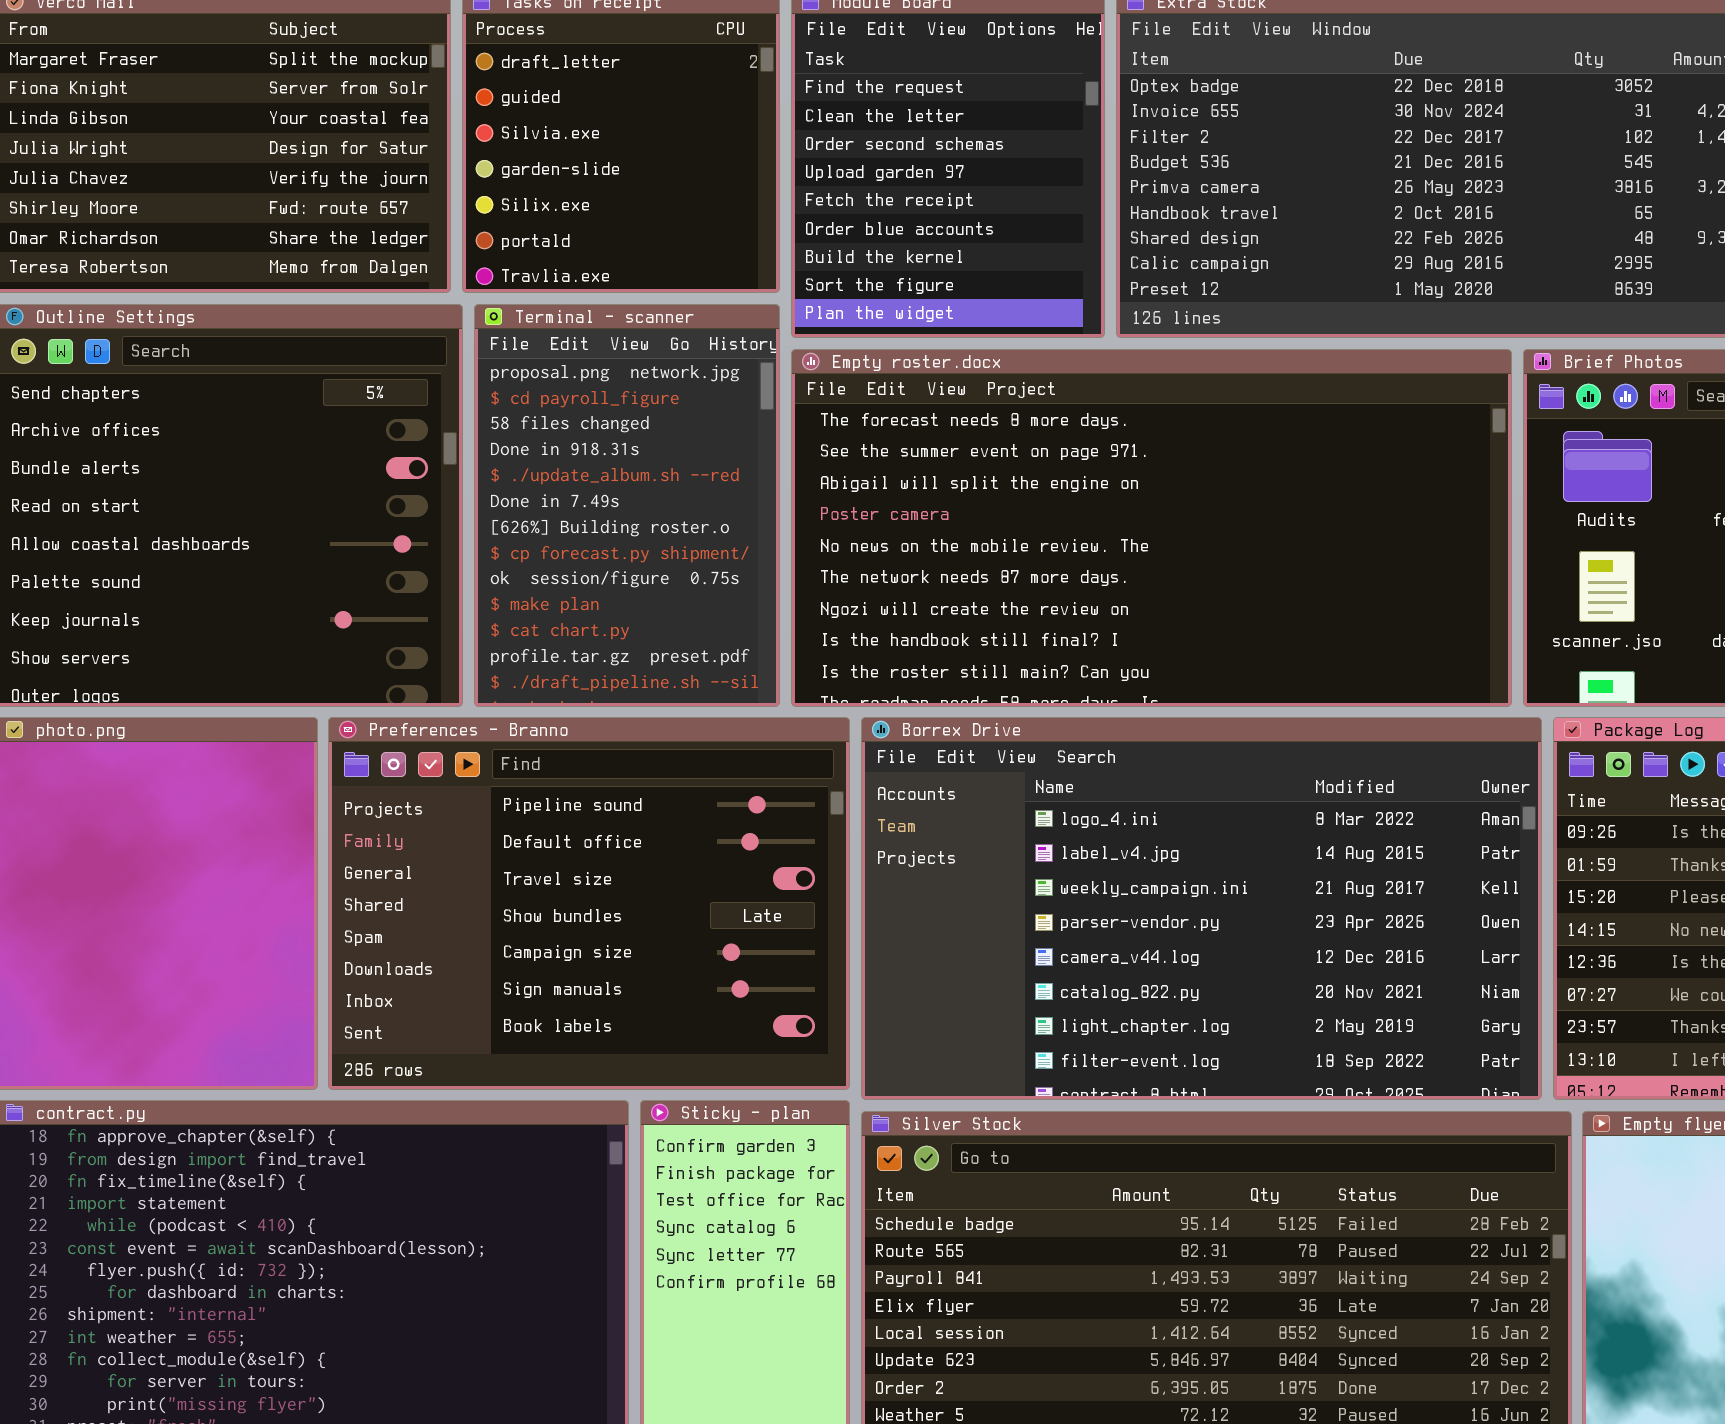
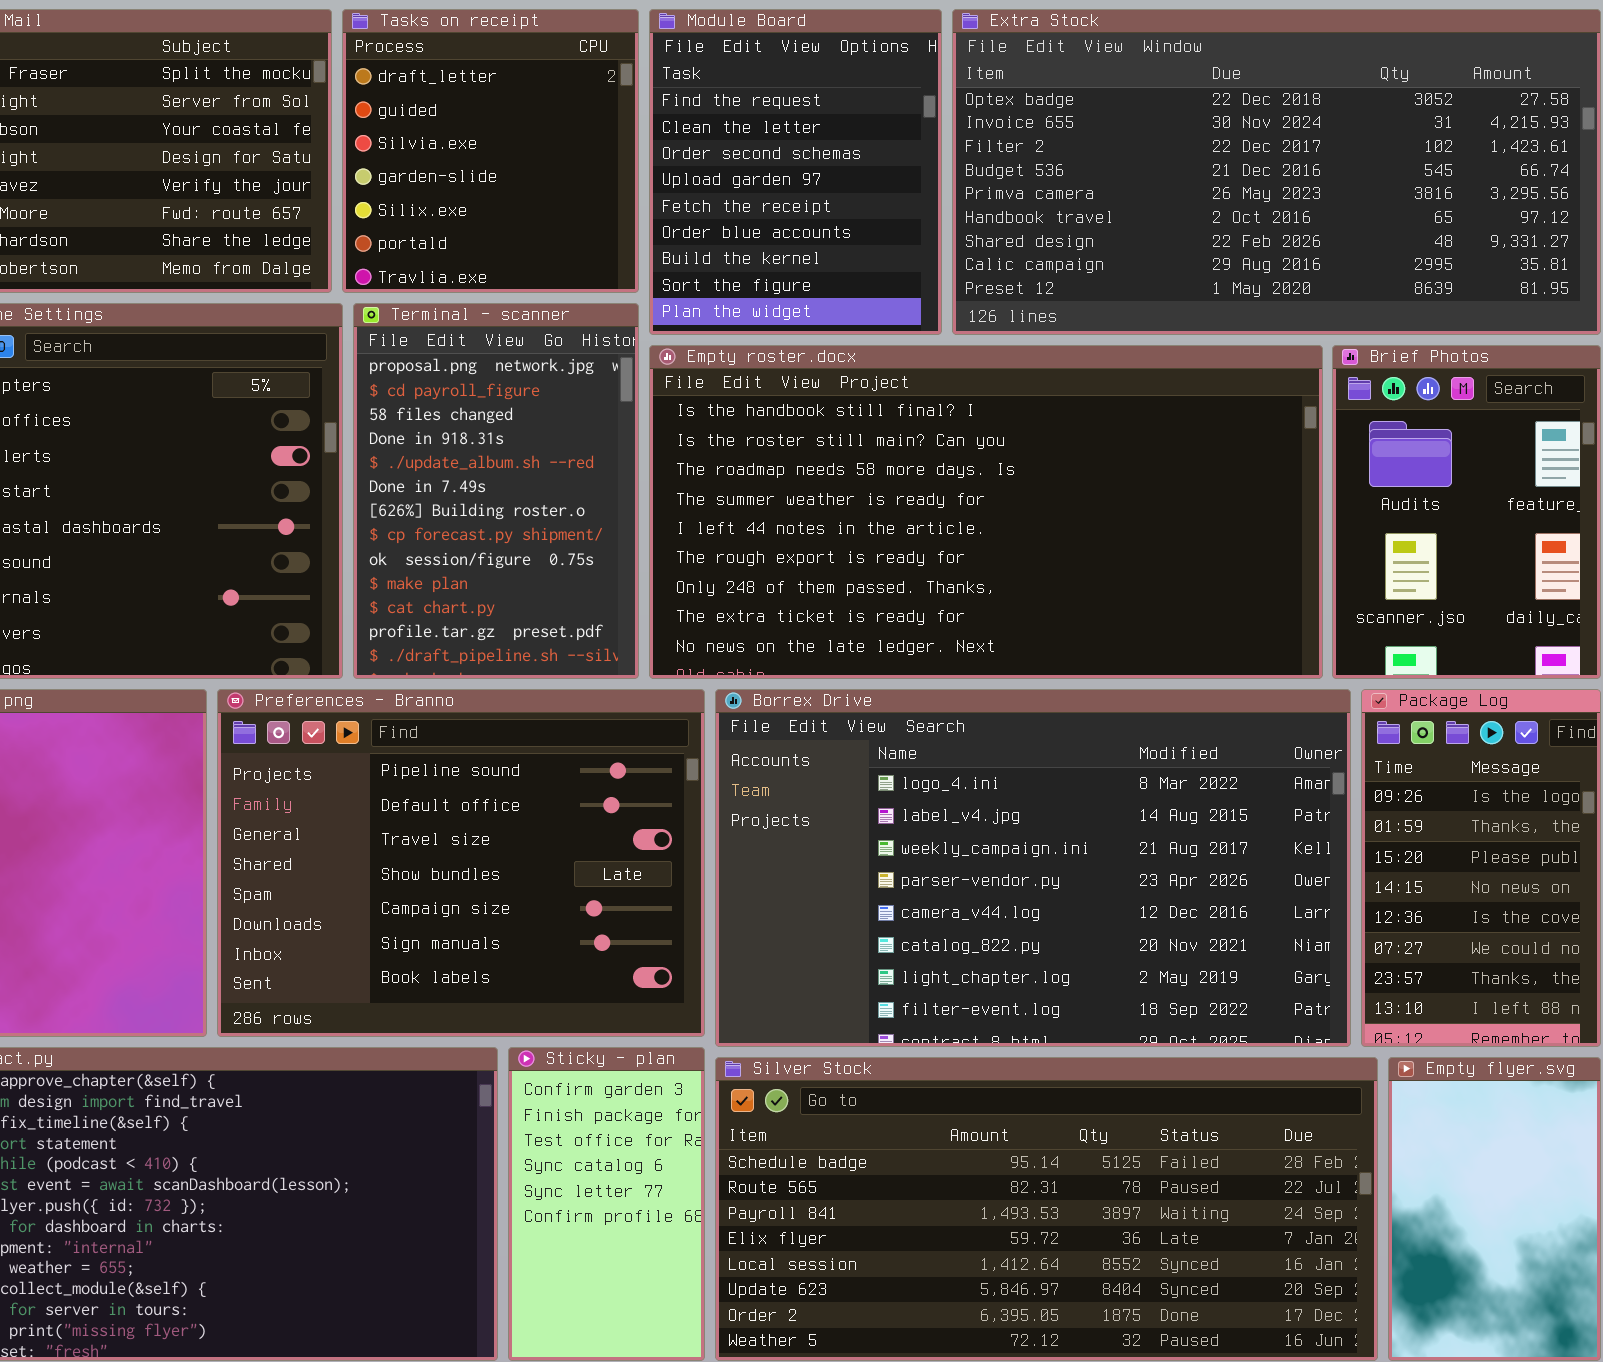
Empty roster.docx: [791,349,1512,707] -> [649,345,1323,679], scrolled down 7 rows

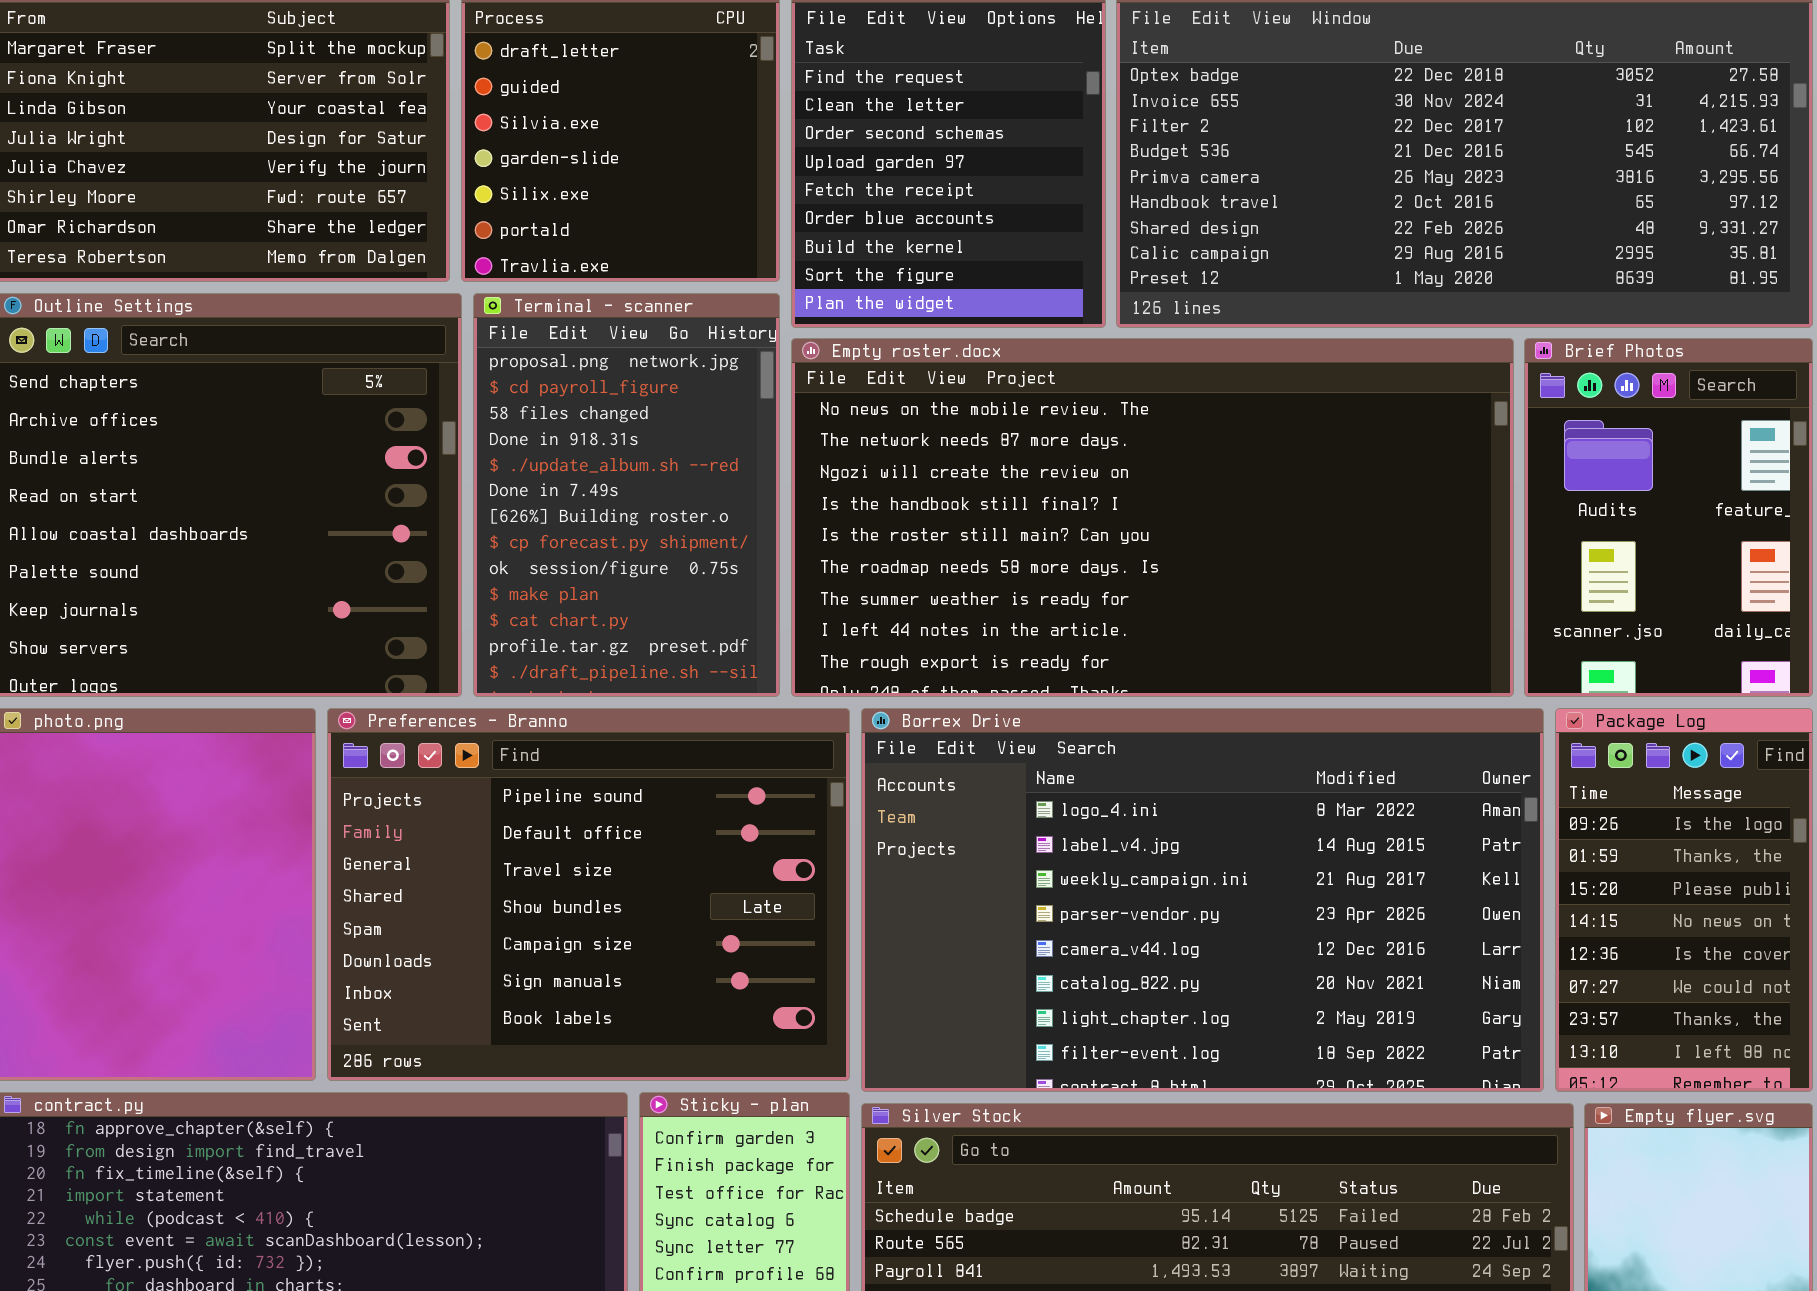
Empty roster.docx: [649,345,1323,679] -> [791,338,1514,697], scrolled up 3 rows

